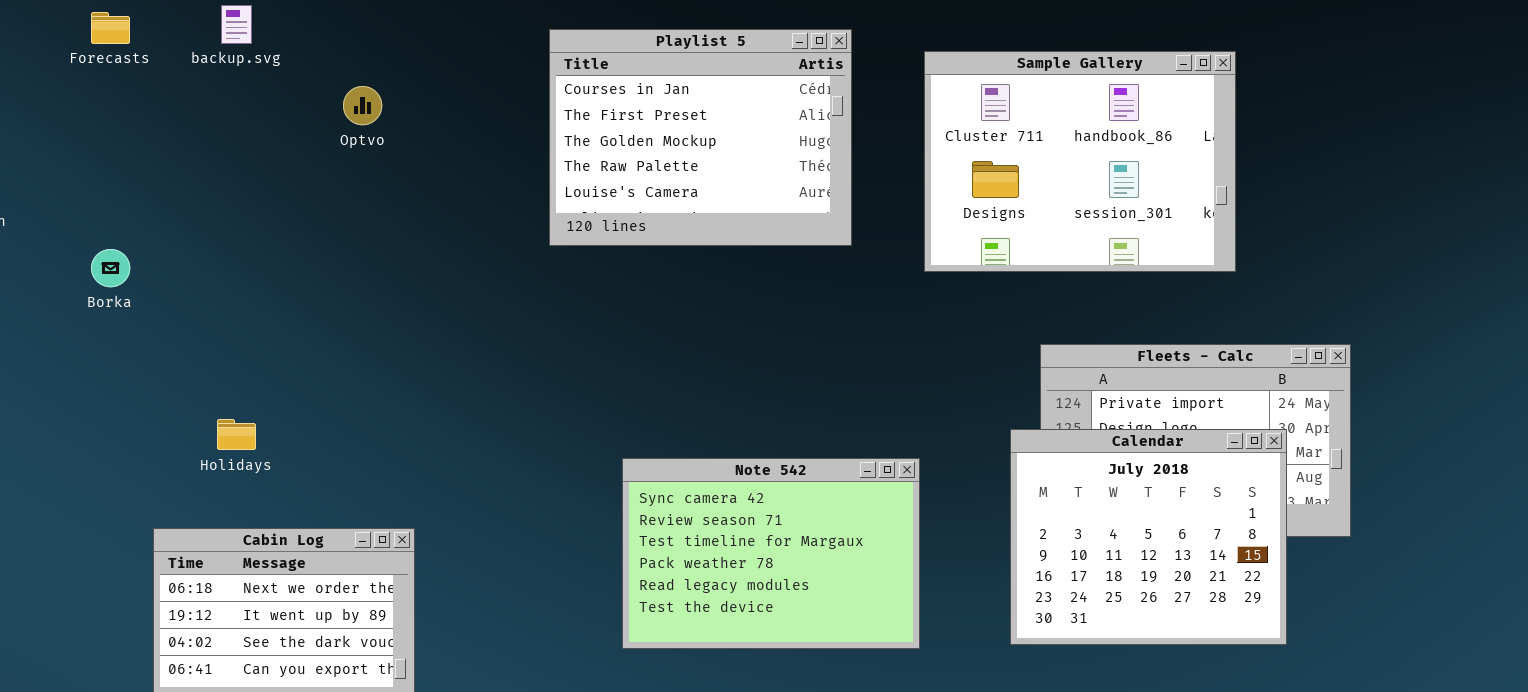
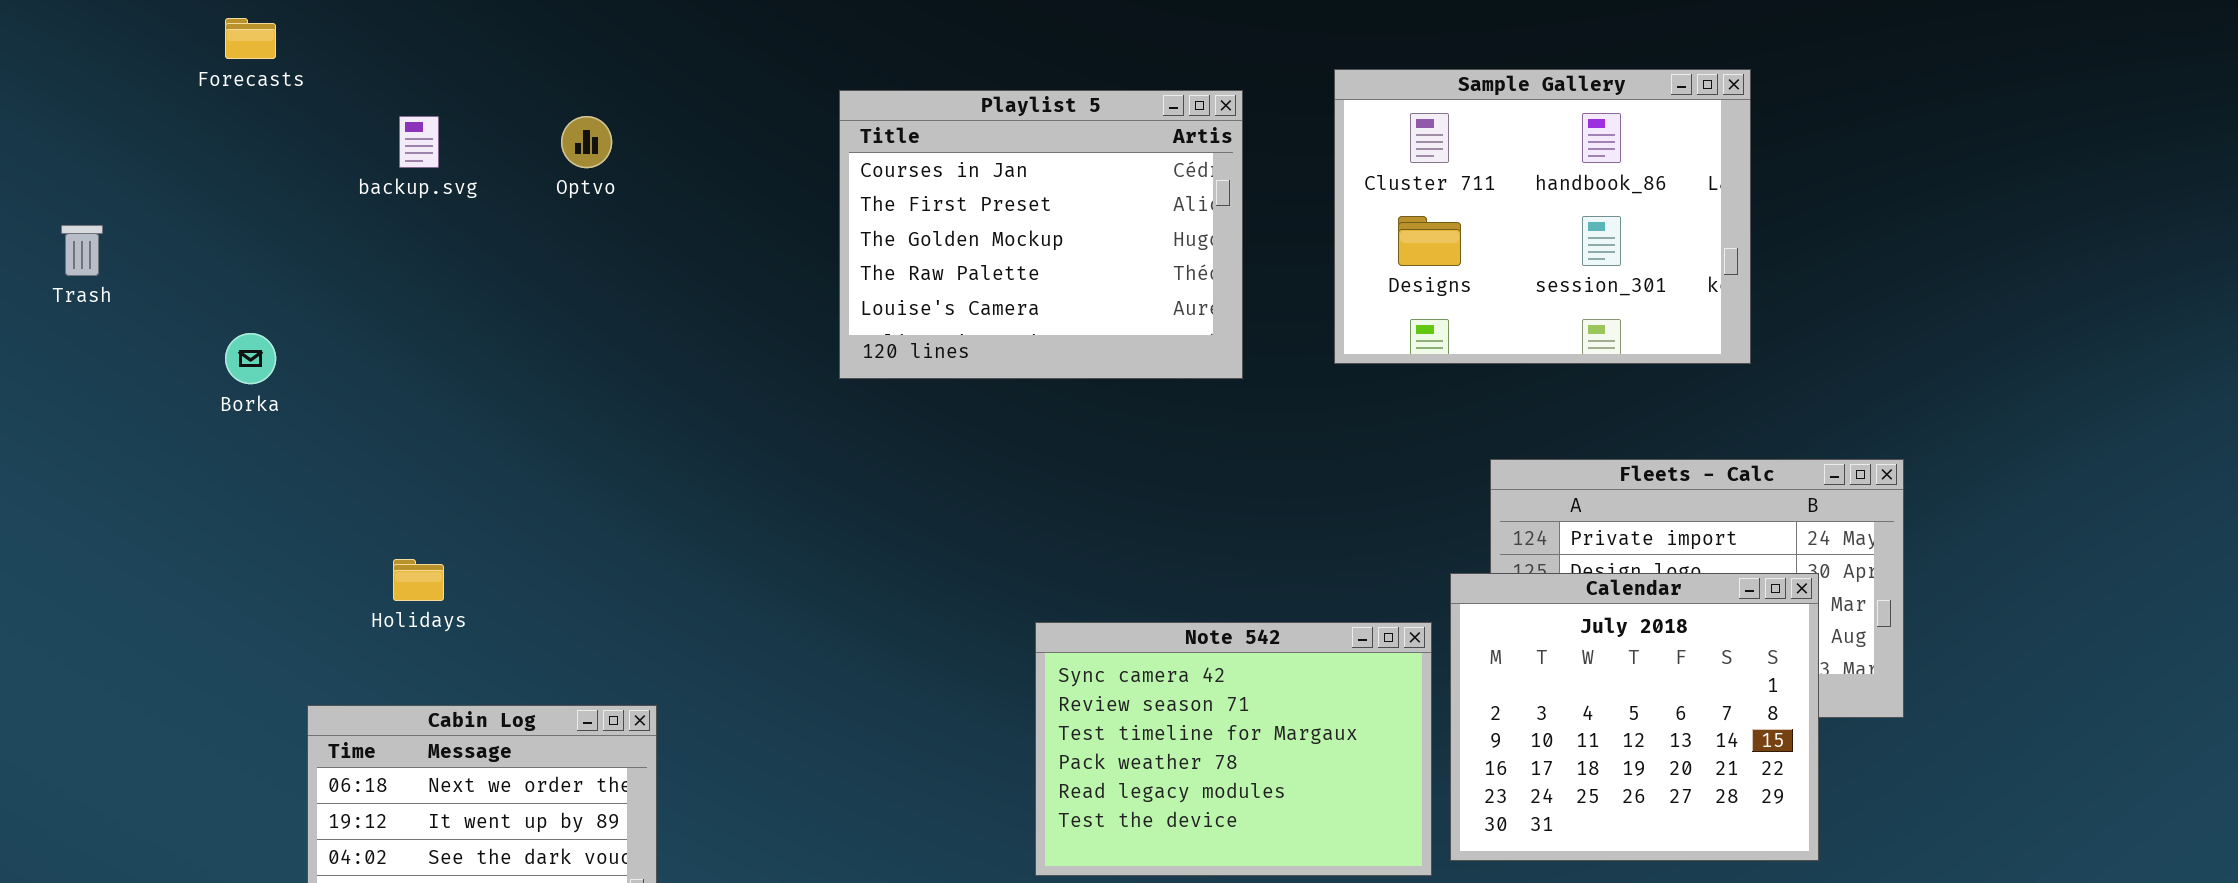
backup.svg: [221,5,252,44] -> [399,116,439,168], moved
Playlist 5: [549,29,852,246] -> [839,90,1243,379], moved
Note 542: [622,458,920,649] -> [1035,622,1432,876], moved

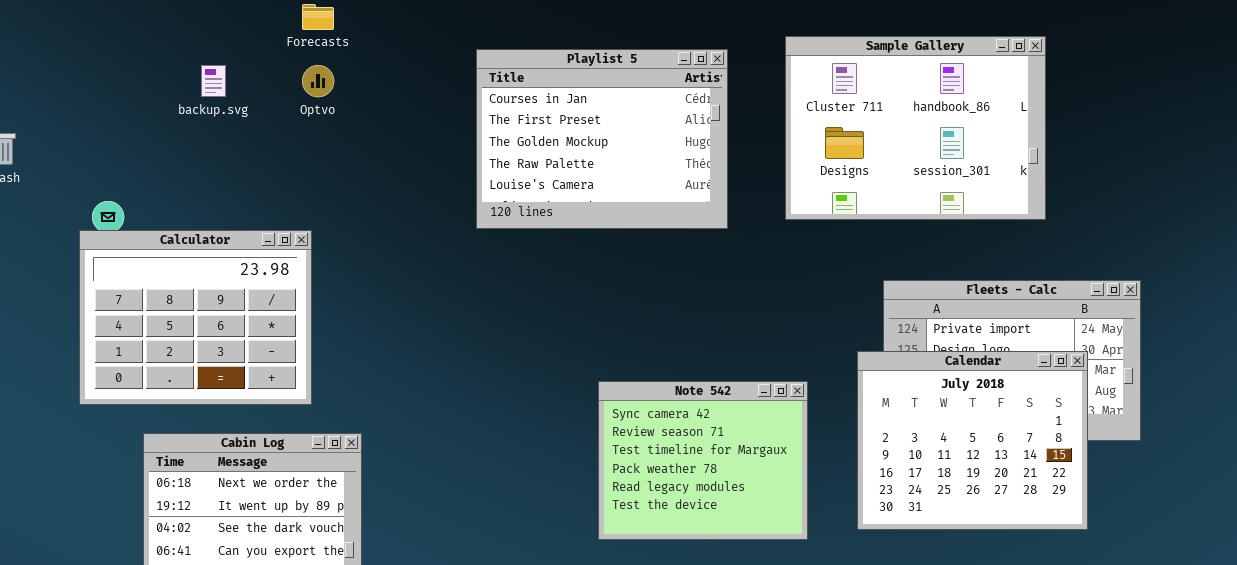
Forecasts: [225,18,276,59] -> [302,4,334,30], moved
Calculator: none -> [79,230,312,405], opened
Note 542: [1035,622,1432,876] -> [598,381,808,540], resized

